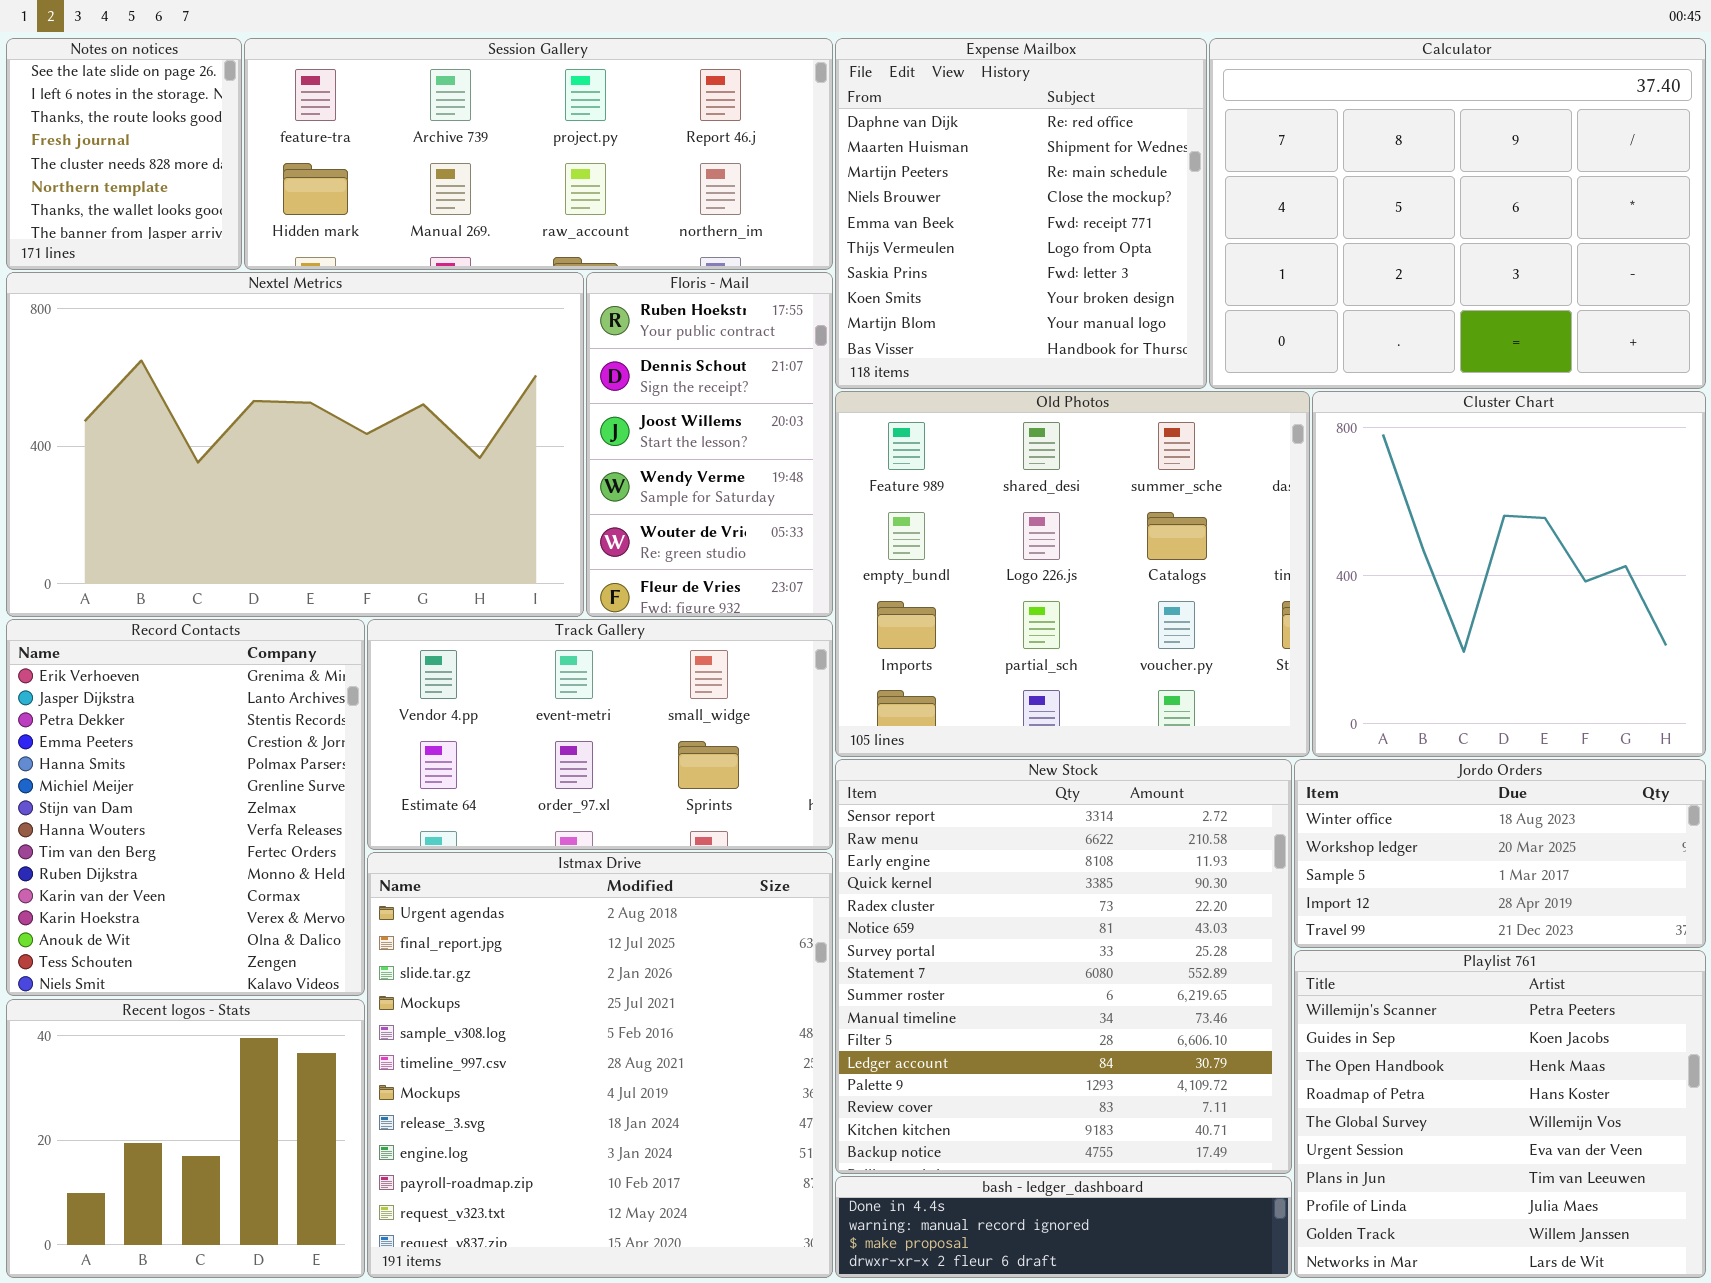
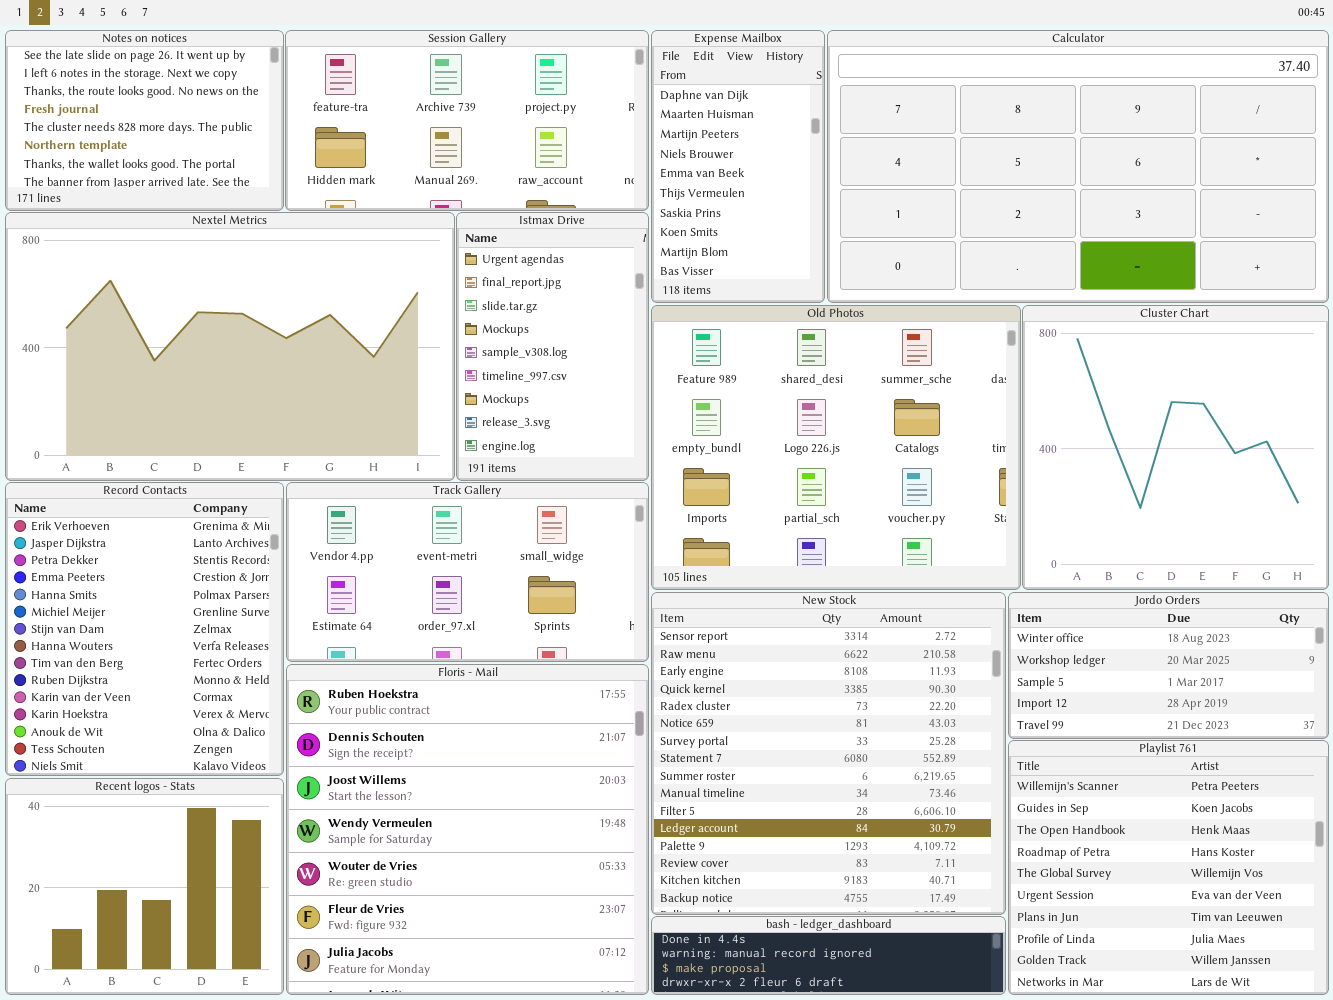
Notes on notices: [6,38,242,270] -> [5,30,284,211], resized
Session Gallery: [244,38,833,270] -> [285,30,649,211], resized
Expense Mailbox: [835,38,1207,389] -> [651,30,825,303], resized
Calculator: [1209,38,1706,389] -> [827,30,1329,303], resized
Floris - Mail: [586,272,833,617] -> [286,664,649,995], moved, resized
Istmax Drive: [367,852,833,1278] -> [456,212,649,481], moved, resized

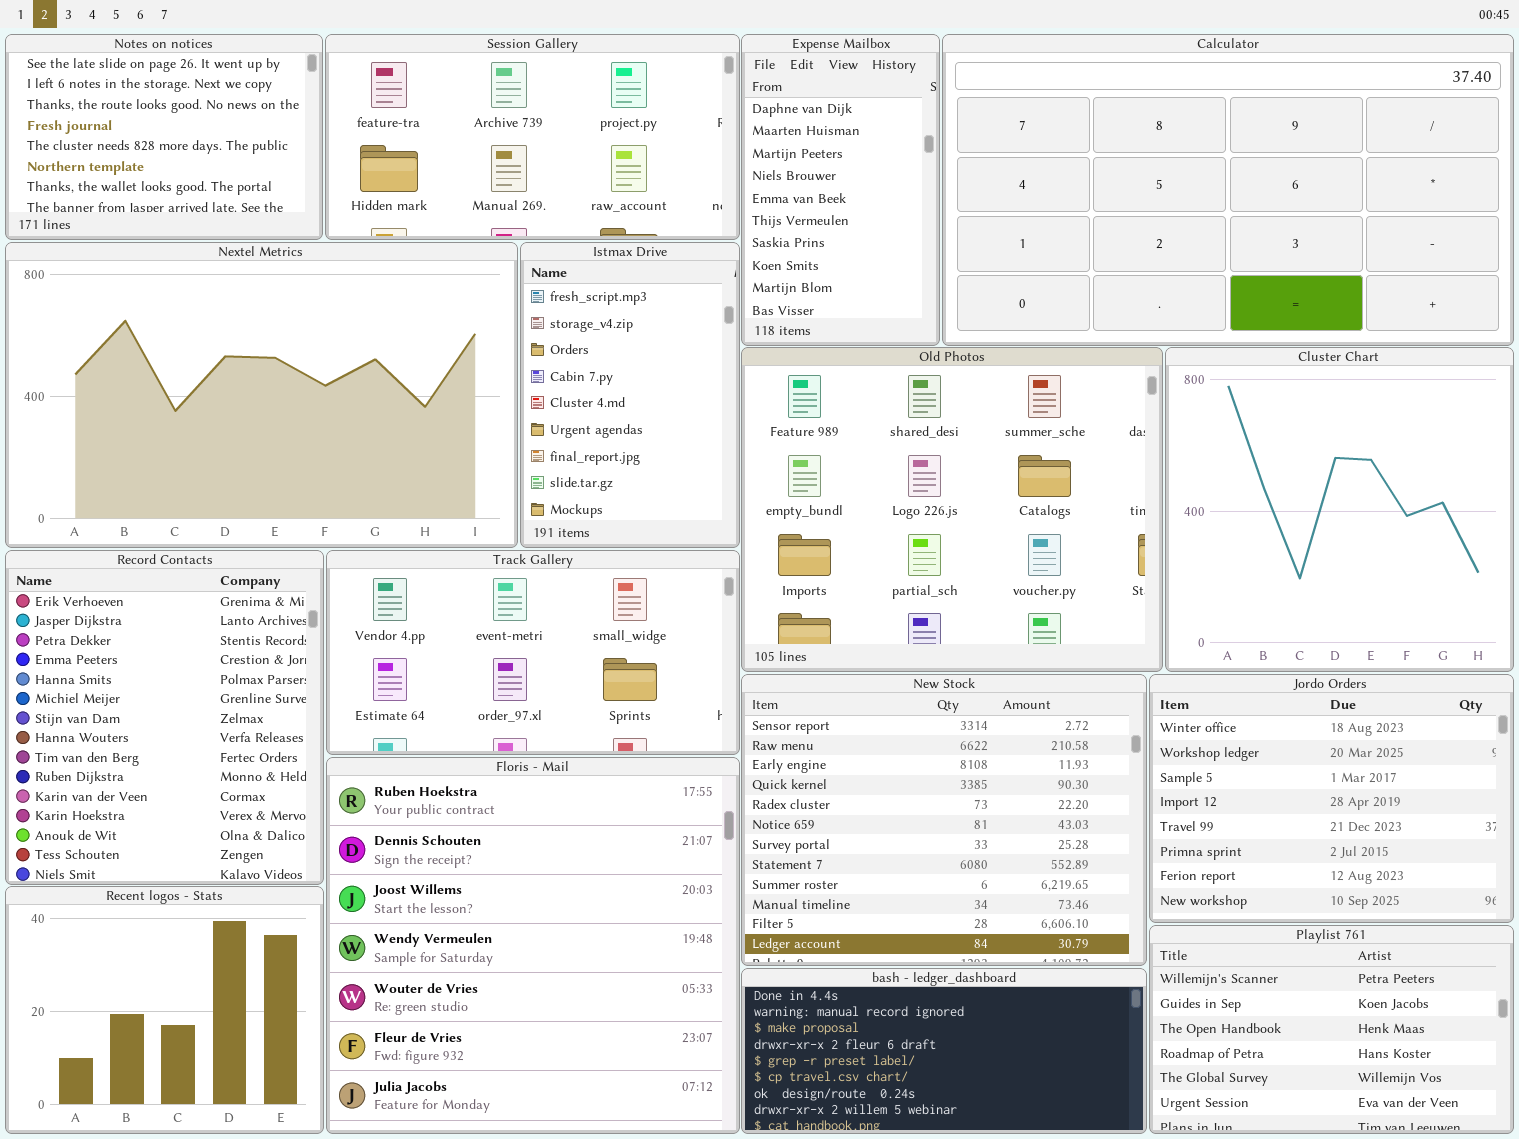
Istmax Drive: [456,212,649,481] -> [520,242,740,548], scrolled up 5 rows
New Stock: [651,592,1006,915] -> [741,674,1147,966], resized
Jordo Orders: [1008,592,1329,739] -> [1149,674,1514,923], resized
Playlist 761: [1008,740,1329,995] -> [1149,925,1514,1134], resized
bash - ledger_dashboard: [651,916,1006,995] -> [741,968,1147,1134], resized

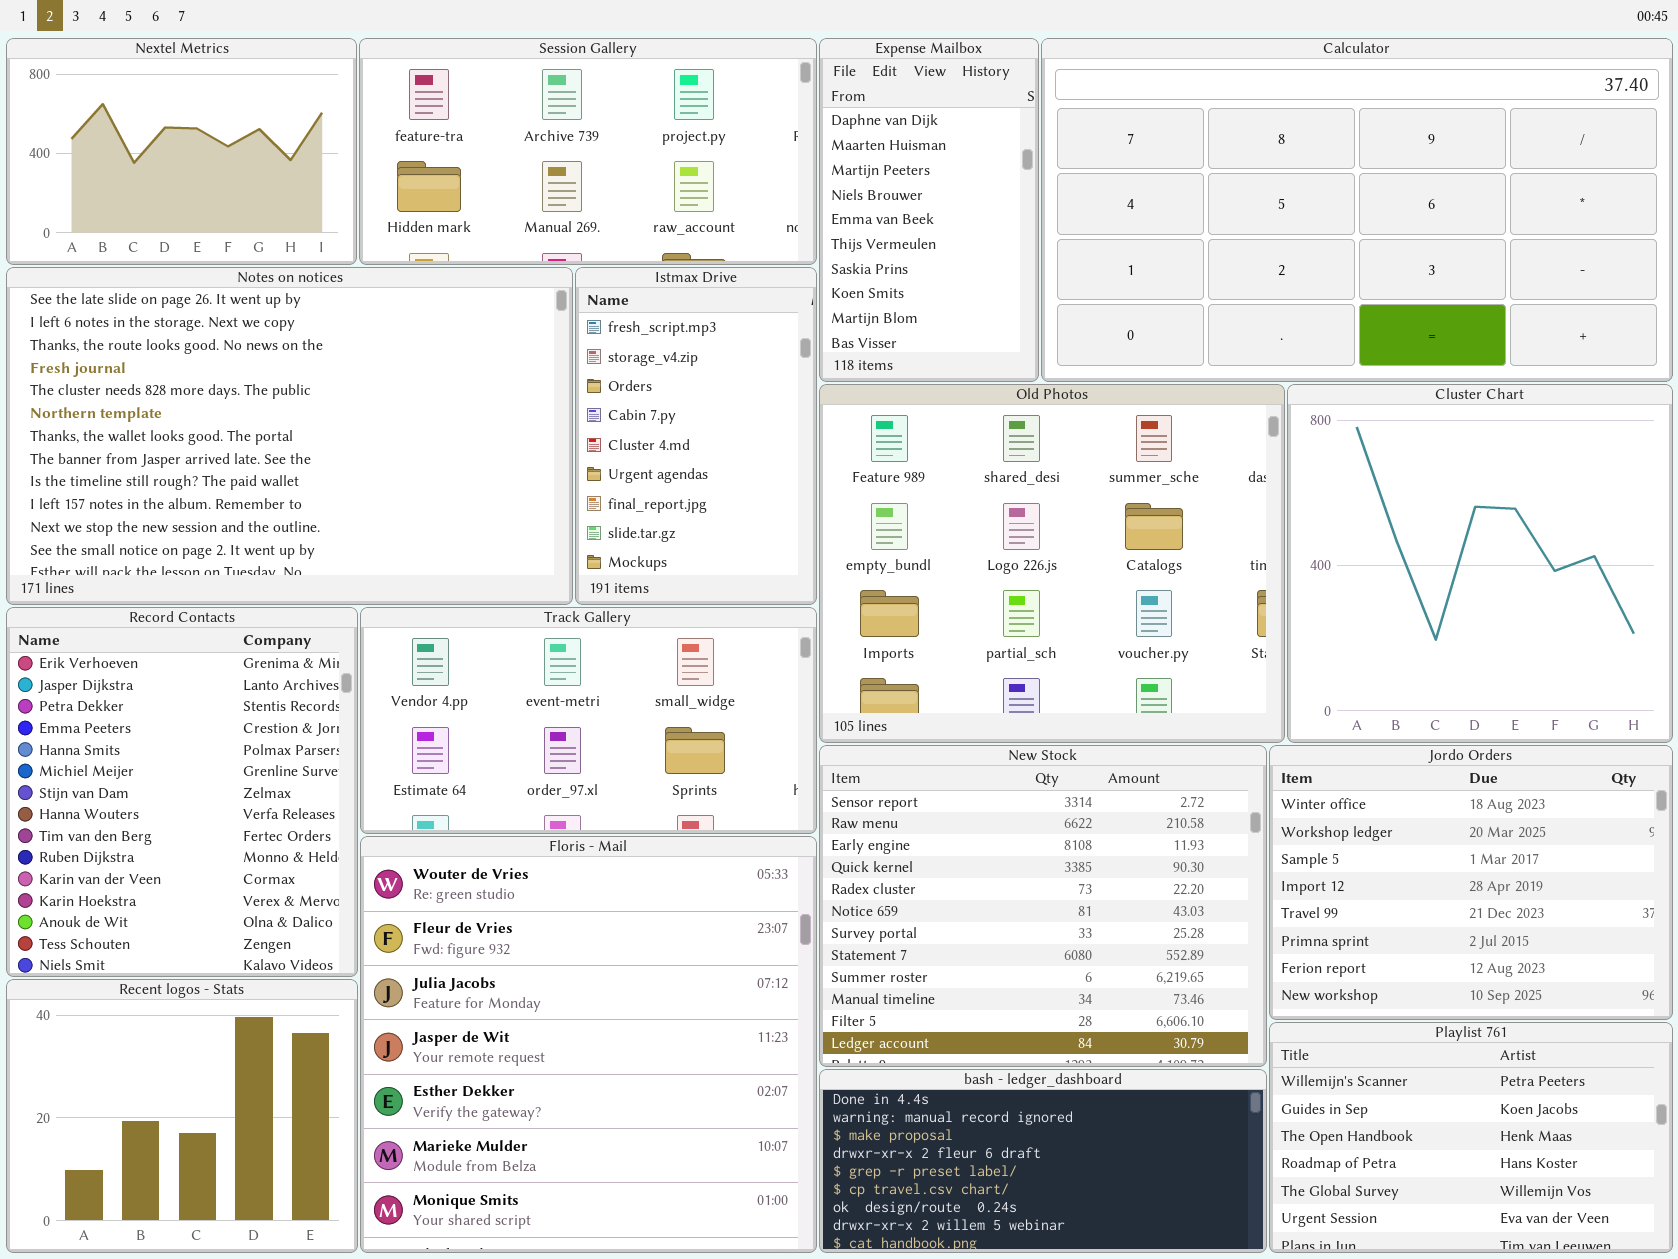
Notes on notices: [5,34,323,240] -> [6,267,573,605], moved, resized
Nextel Metrics: [5,242,518,548] -> [6,38,357,265], moved, resized
Floris - Mail: [326,757,740,1134] -> [360,836,817,1253], scrolled down 4 rows

